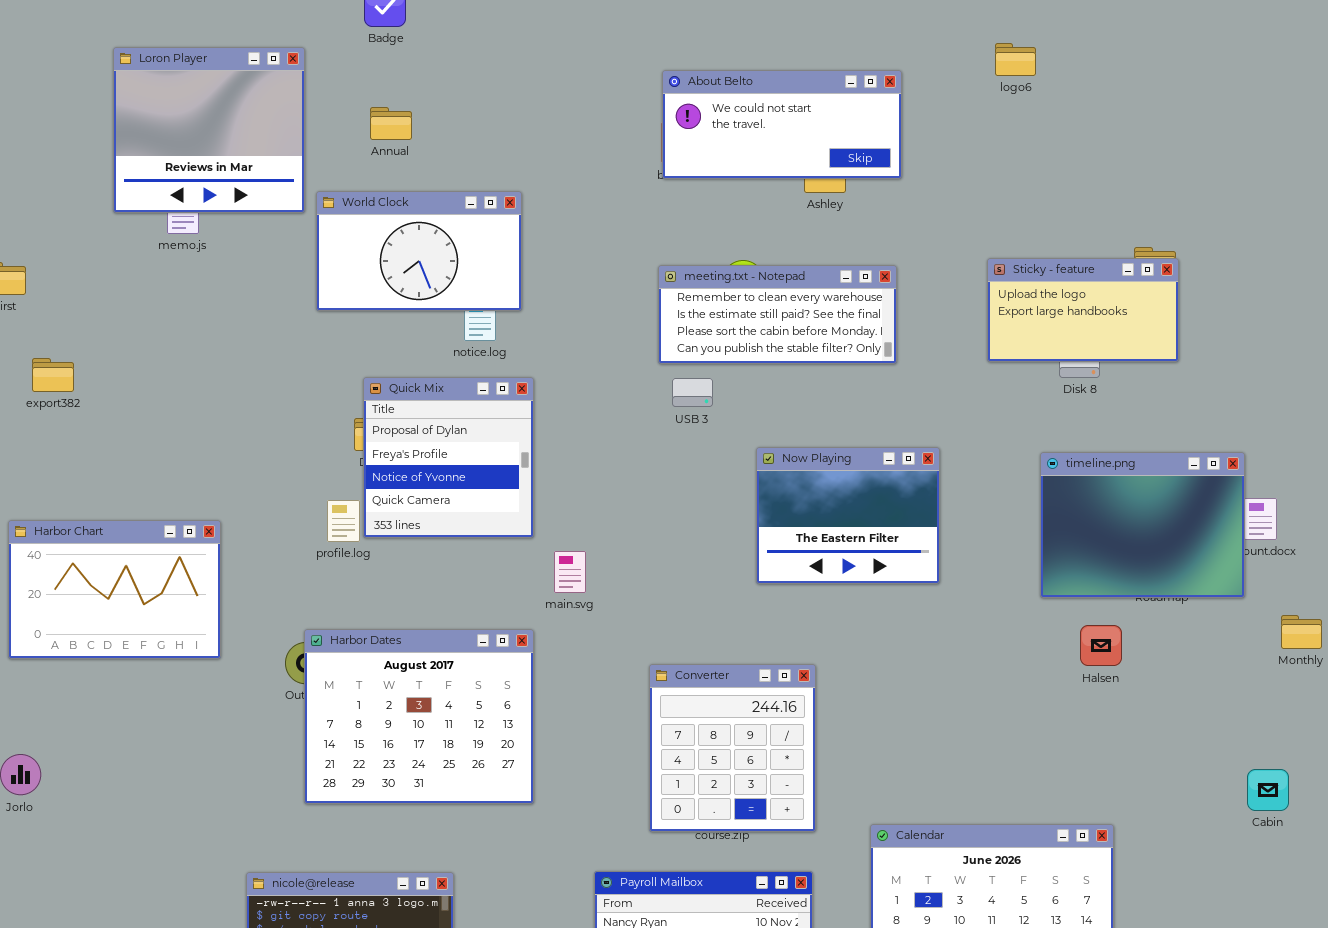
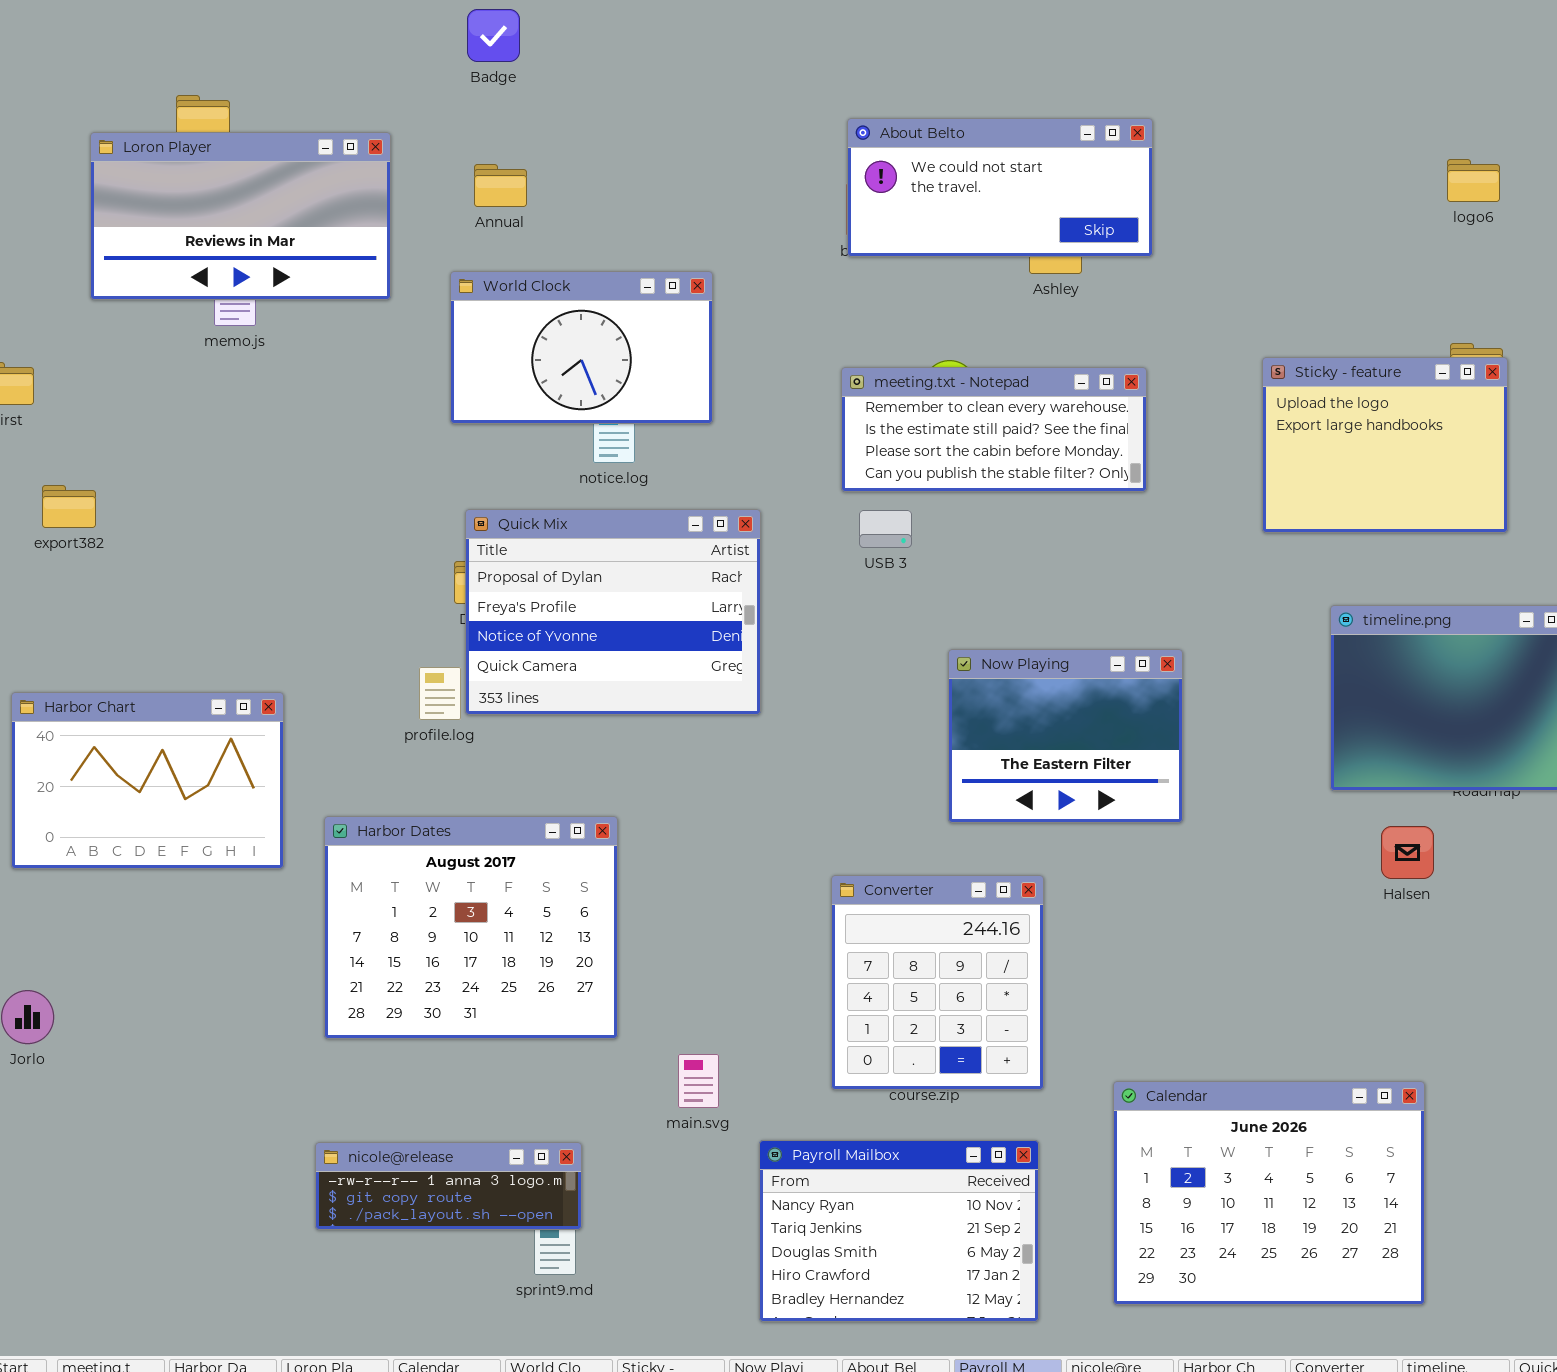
logo6: [995,43,1036,76] -> [1447,159,1500,202], moved
Loron Player: [113,47,305,213] -> [90,132,391,300], resized
World Clock: [316,191,522,311] -> [450,271,713,424], moved
Sticky - feature: [987,258,1179,362] -> [1262,357,1508,533], resized
Quick Mix: [363,377,534,538] -> [465,509,761,715], resized
Now Playing: [756,447,940,584] -> [948,649,1183,823], moved
main.svg: [554,551,586,593] -> [678,1054,719,1108], moved
Harbor Dates: [304,629,534,804] -> [324,816,618,1039], moved

